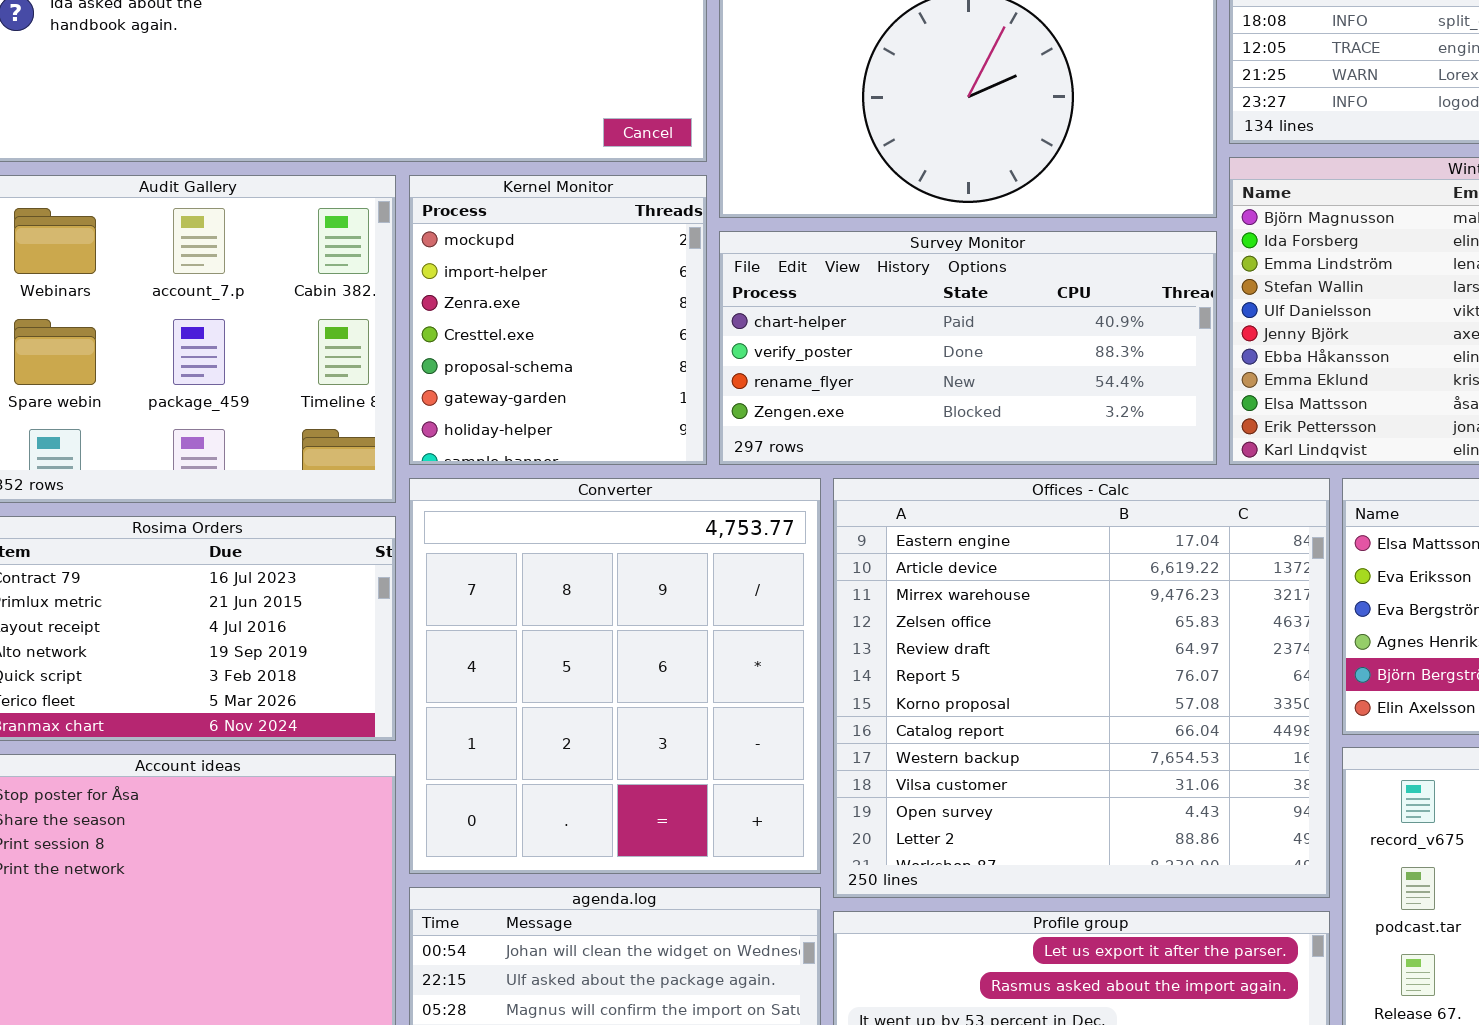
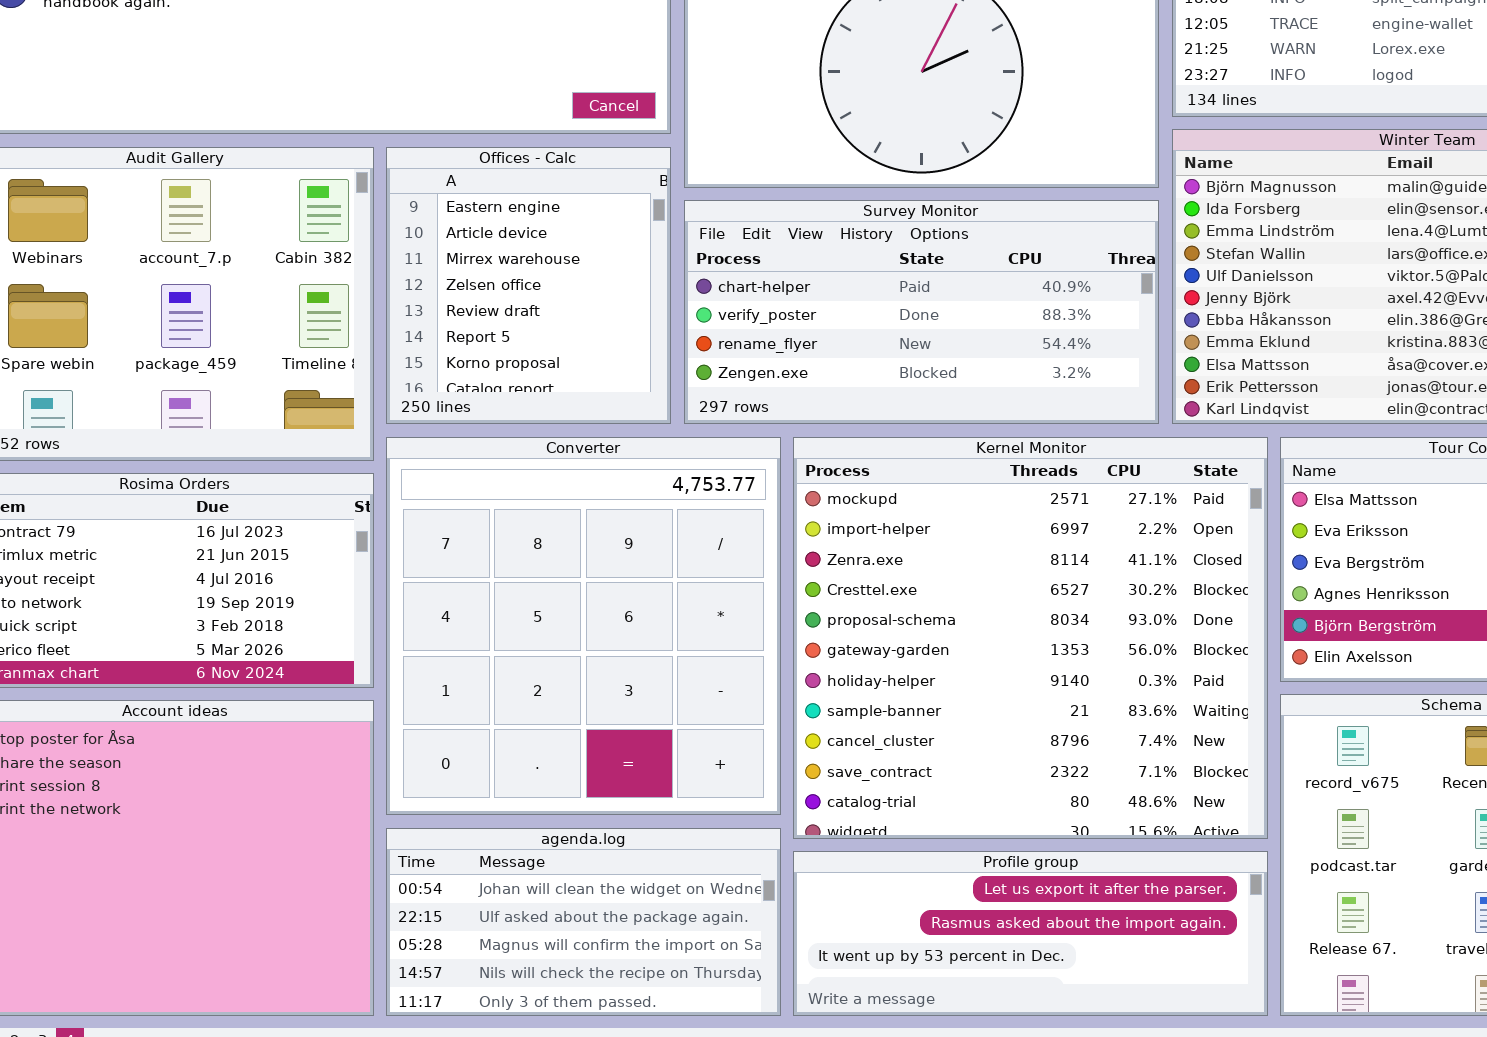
Kernel Monitor: [409,175,707,465] -> [793,437,1268,839], moved, resized
Offices - Calc: [833,478,1330,898] -> [386,147,671,424], moved, resized

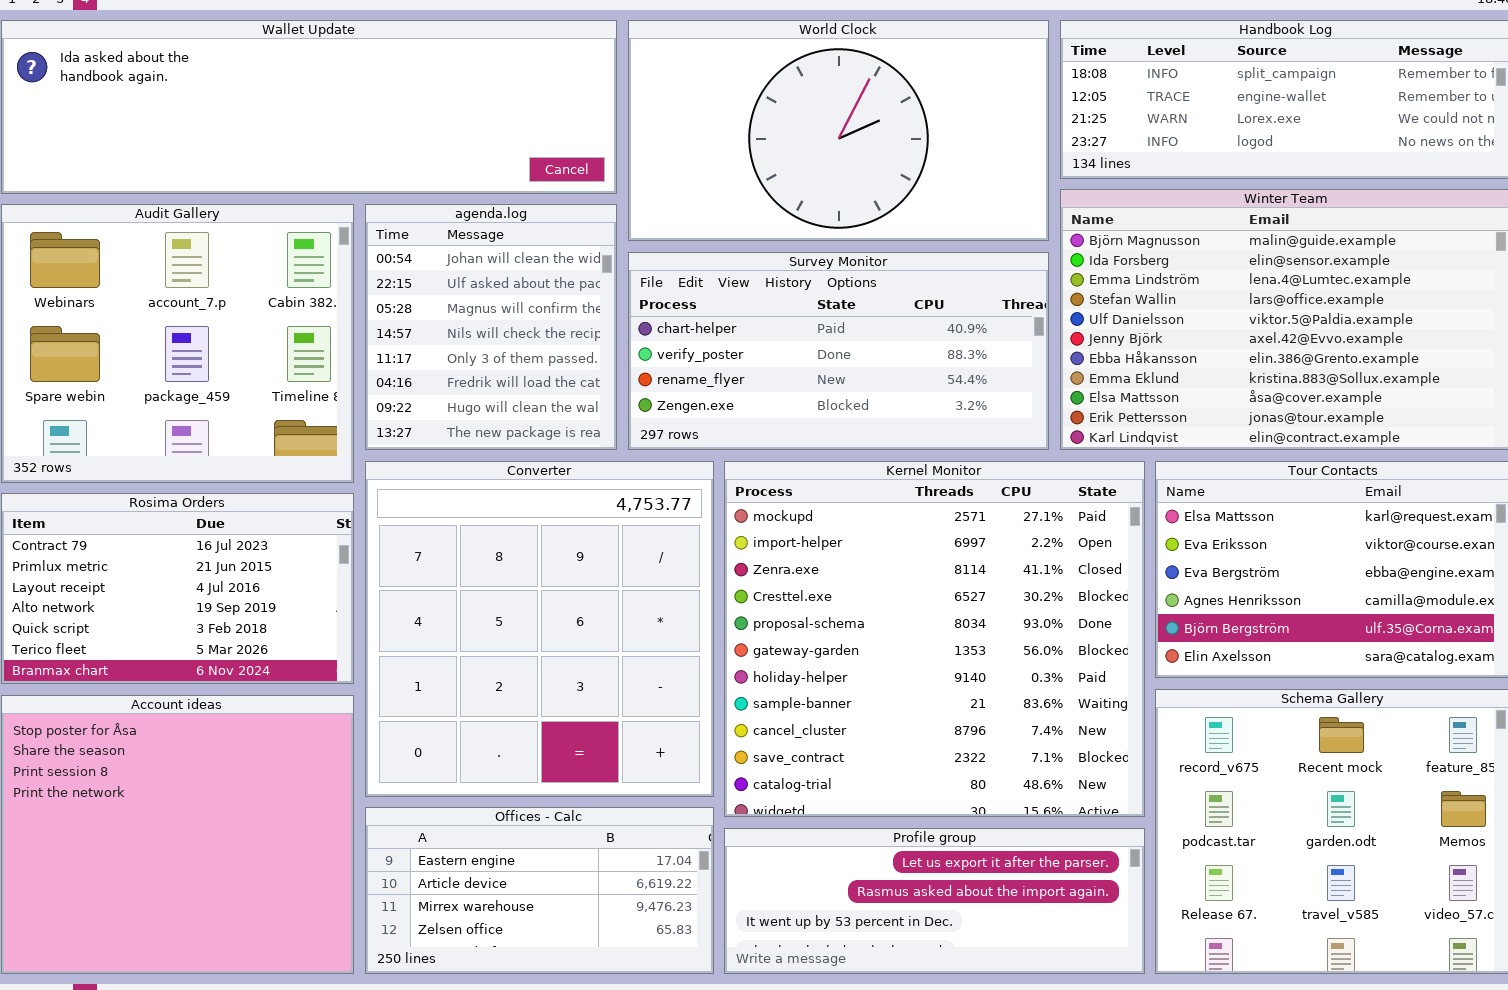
Offices - Calc: [386,147,671,424] -> [365,807,714,974], moved, resized
agenda.log: [386,828,781,1016] -> [365,204,617,450], moved, resized

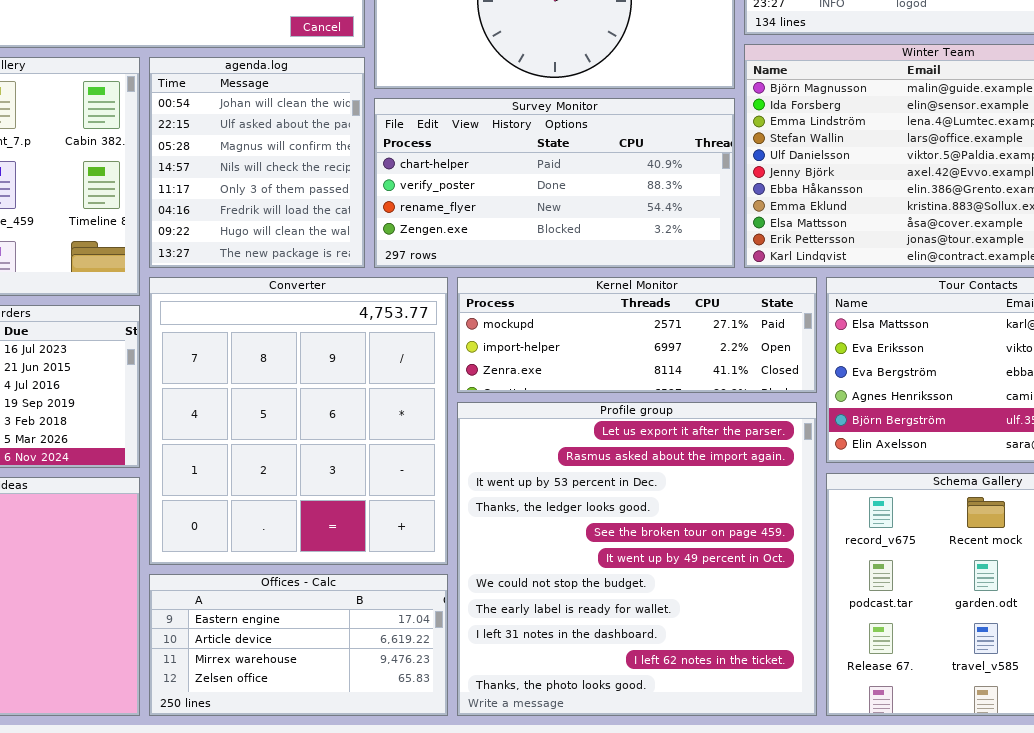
Kernel Monitor: [724,461,1145,817] -> [457,277,817,393], resized
Profile group: [724,828,1145,974] -> [457,402,817,716], resized

